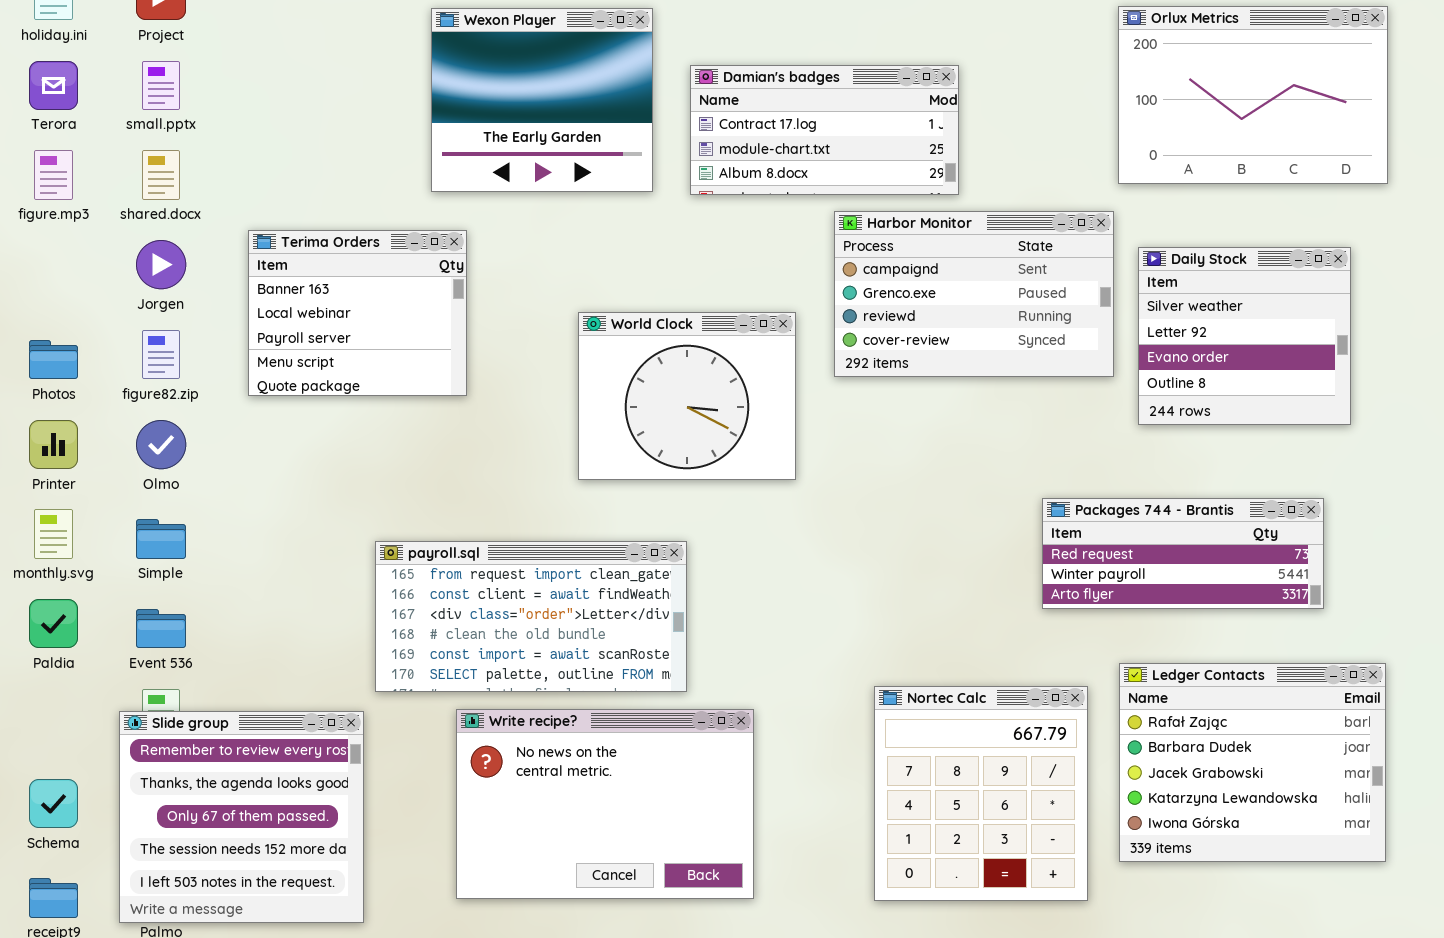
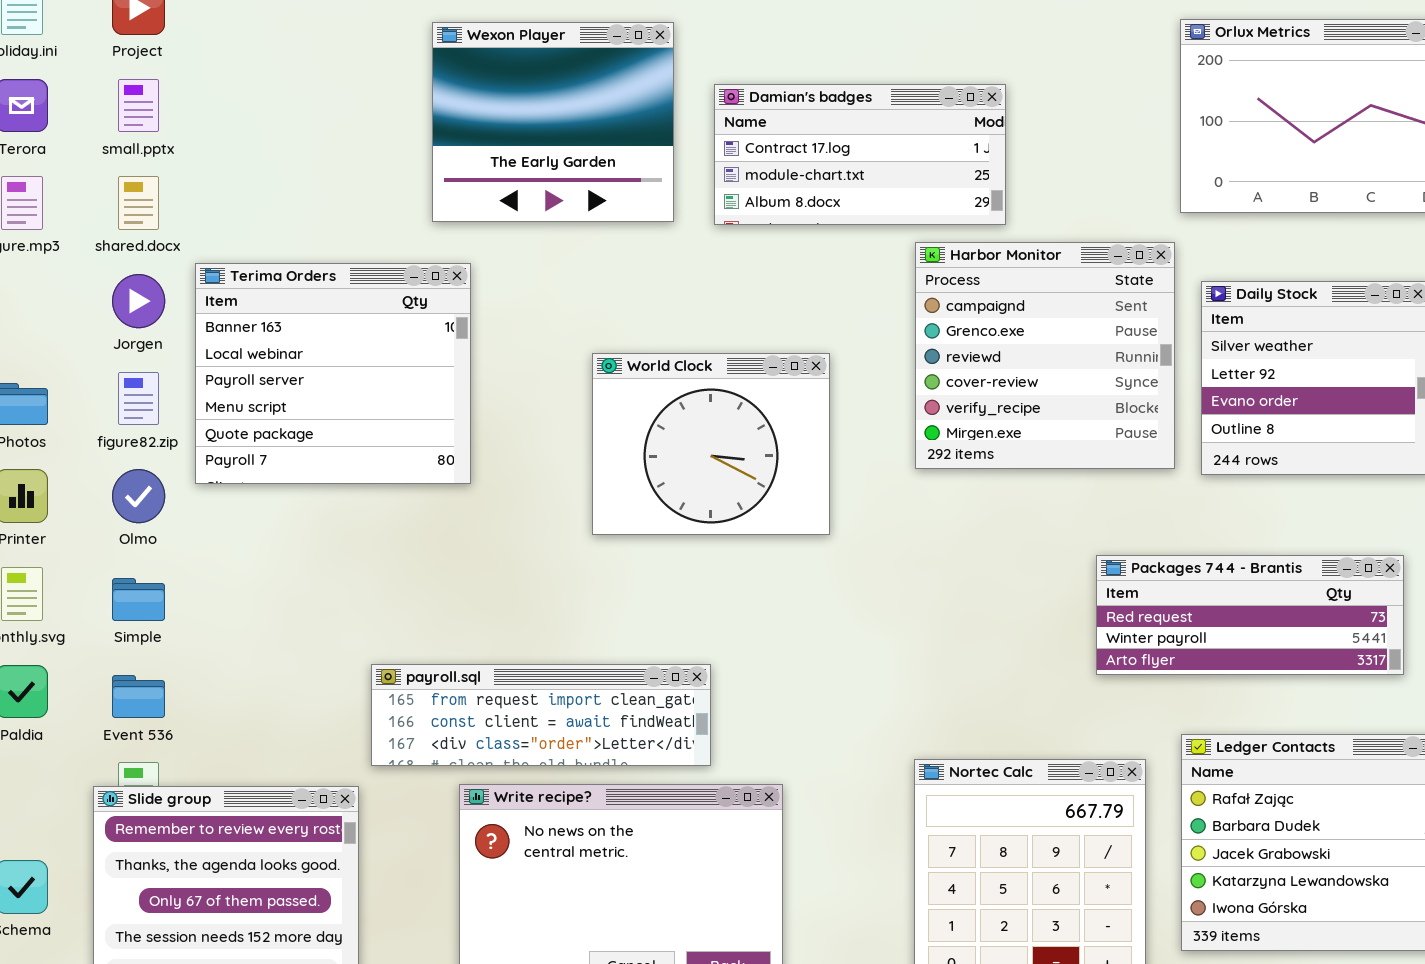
Harbor Monitor: [834,211,1114,377] -> [915,242,1175,469], resized
Terima Orders: [248,230,467,396] -> [195,263,471,484], resized
payroll.sql: [375,541,687,692] -> [371,664,711,766], resized

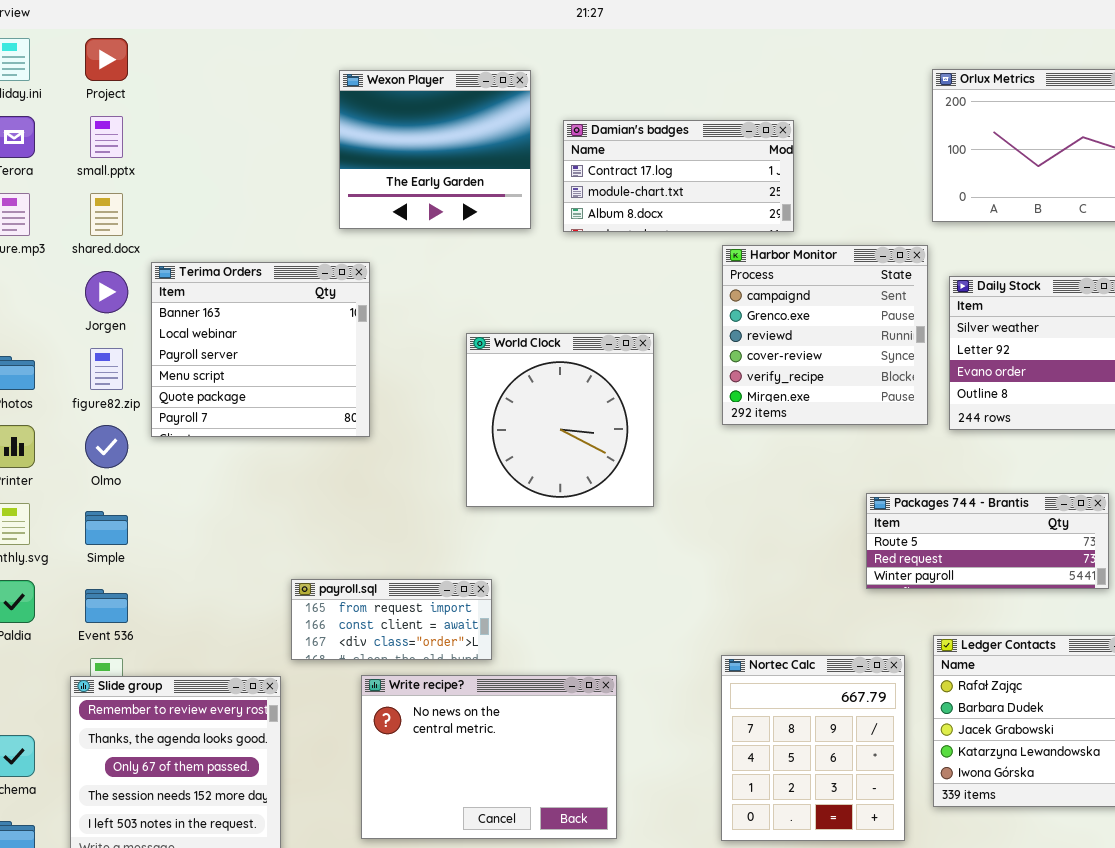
World Clock: [592,353,830,535] -> [466,333,654,507], resized
Packages 744 - Brantis: [1096,555,1404,675] -> [866,493,1109,589], scrolled up 1 row
payroll.sql: [371,664,711,766] -> [291,579,492,660], resized

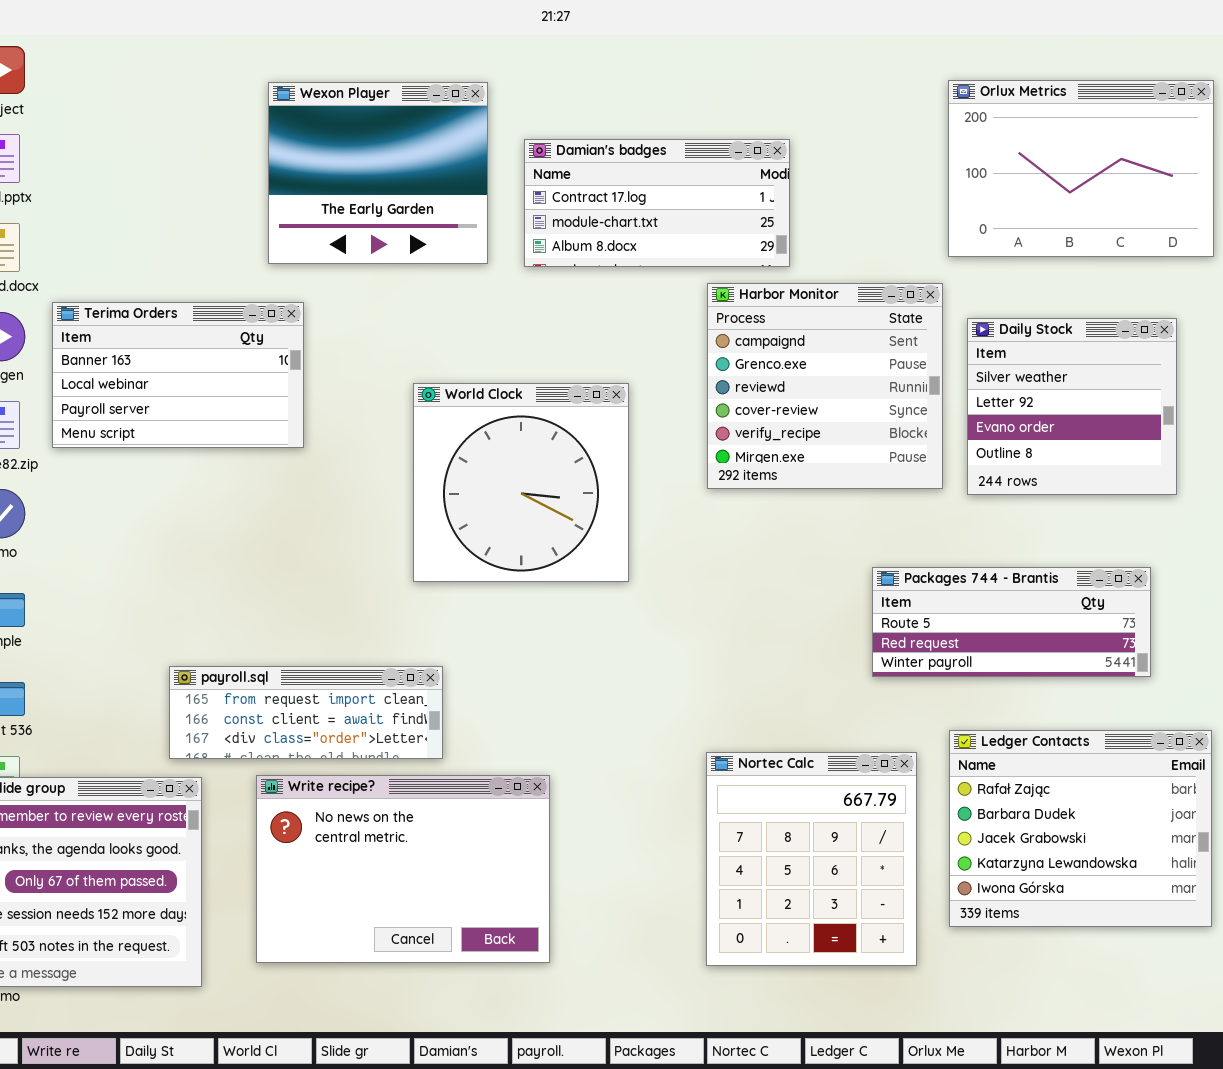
Terima Orders: [151,262,370,437] -> [52,302,304,448], resized
payroll.sql: [291,579,492,660] -> [169,666,443,759], resized
Write recipe?: [361,675,617,839] -> [256,775,550,963], moved

